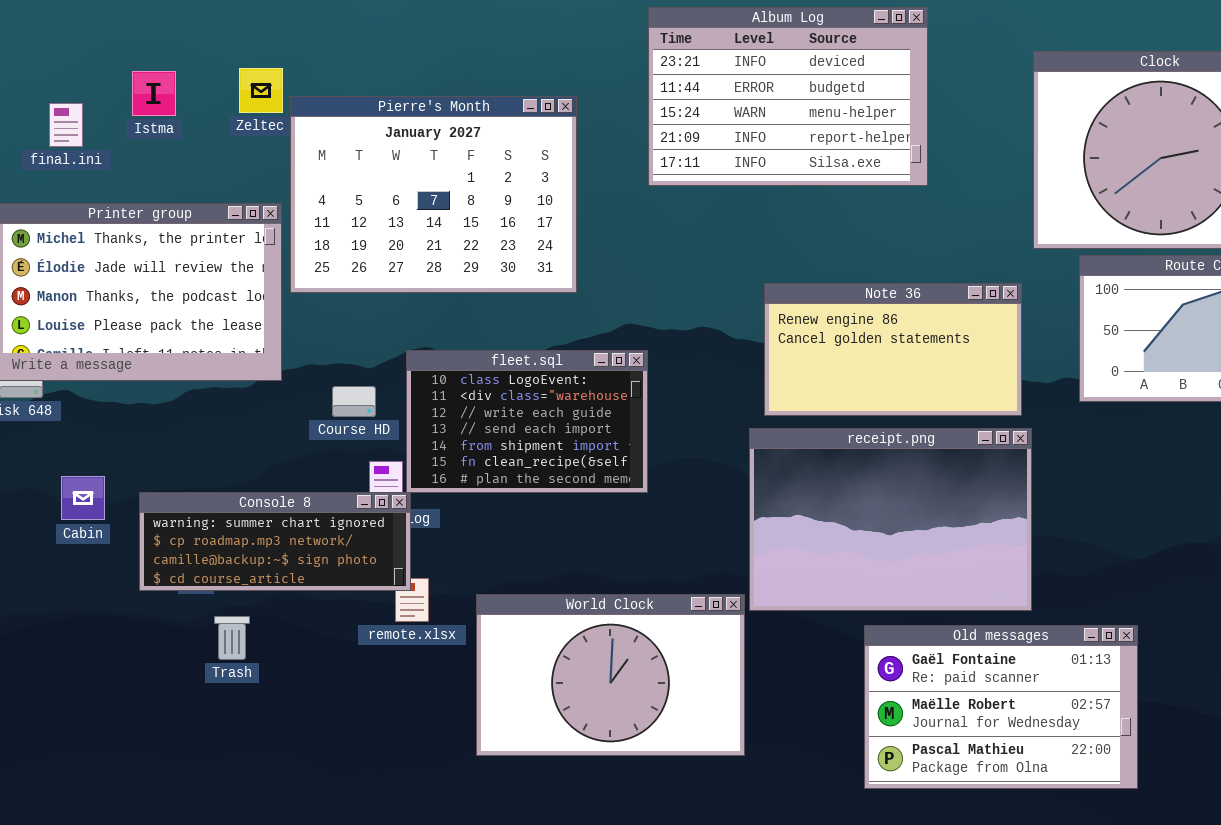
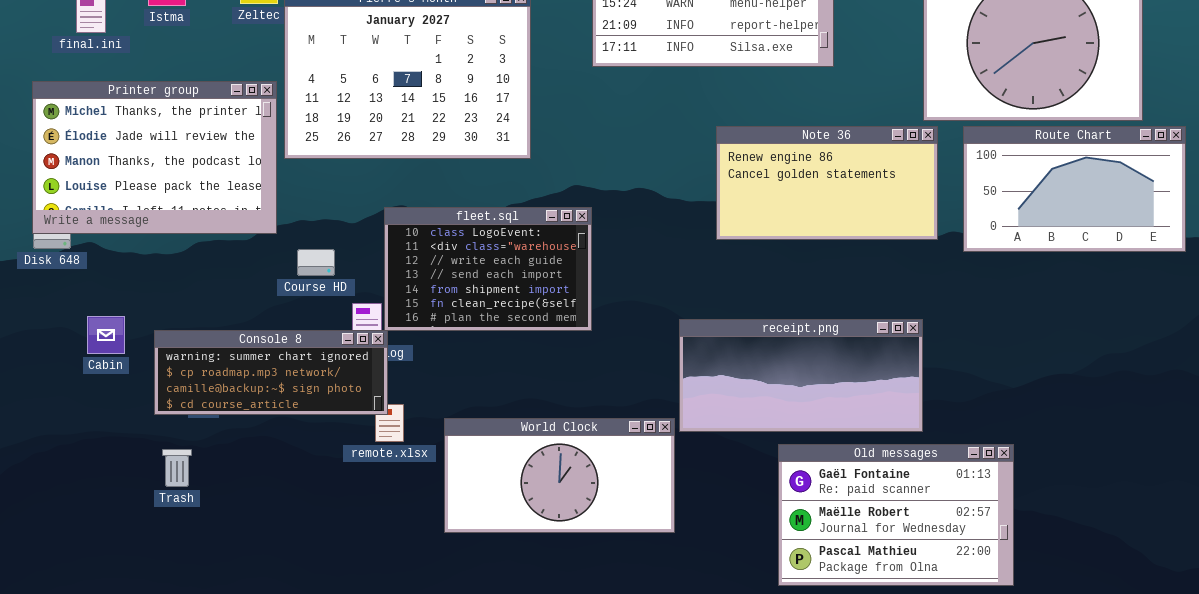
Note 36: [764,283,1022,416] -> [716,126,938,240], moved
Course HD: [332,386,376,417] -> [297,249,335,276], moved
receipt.png: [749,428,1032,611] -> [679,319,923,432], resized
World Clock: [476,594,745,756] -> [444,418,675,533], resized
Trash: [214,616,250,660] -> [162,449,192,487], moved

